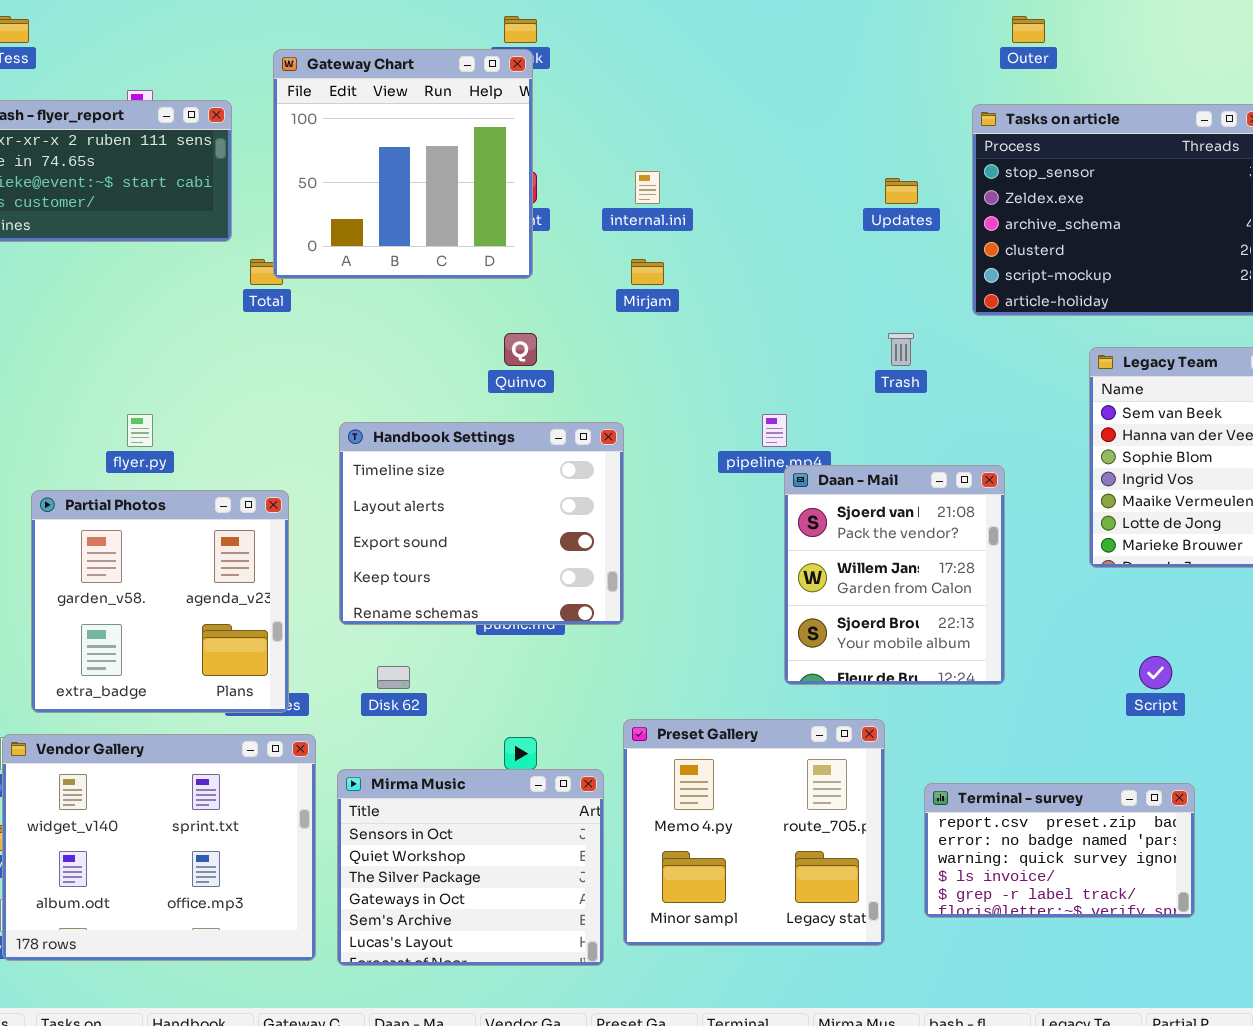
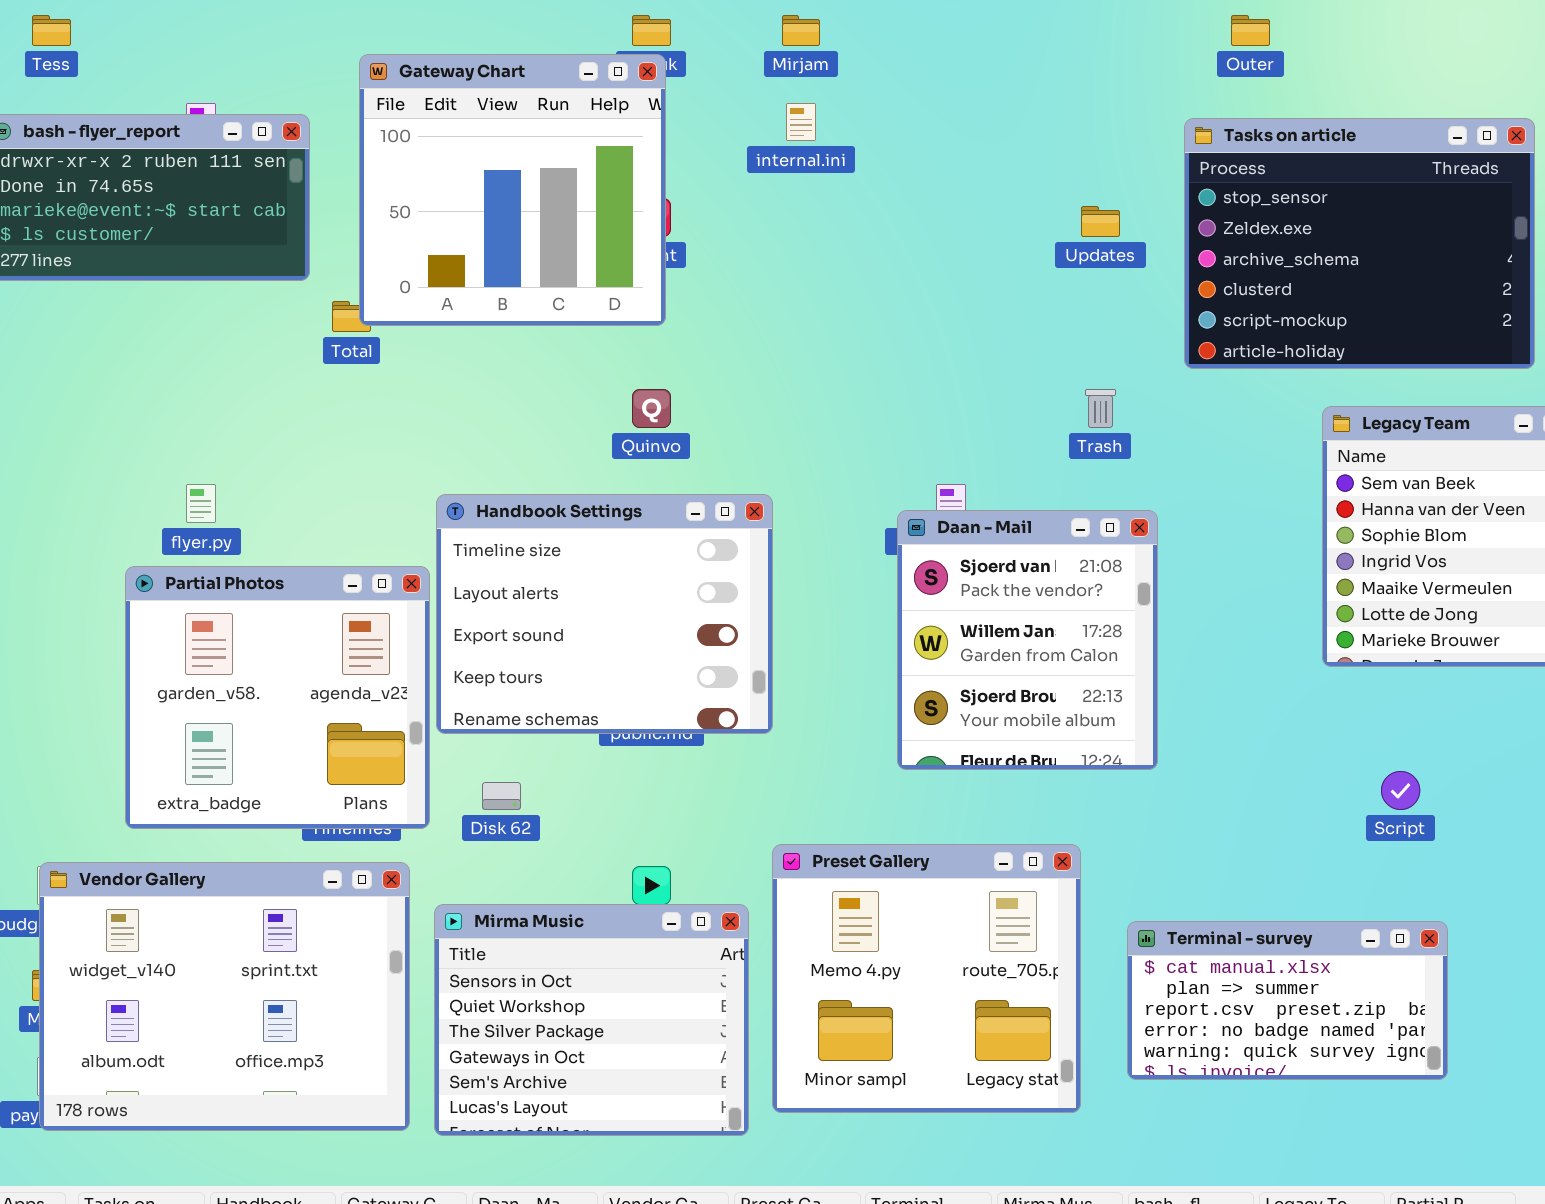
internal.ini: [635,171,660,204] -> [786,103,816,141], moved
Mirjam: [631,259,664,285] -> [782,15,820,46], moved
Daan - Mail: [784,465,1005,685] -> [897,510,1158,770], moved
Partial Photos: [31,490,289,713] -> [125,566,430,829], moved
Terminal - survey: [924,783,1195,918] -> [1127,921,1448,1080], scrolled up 2 rows

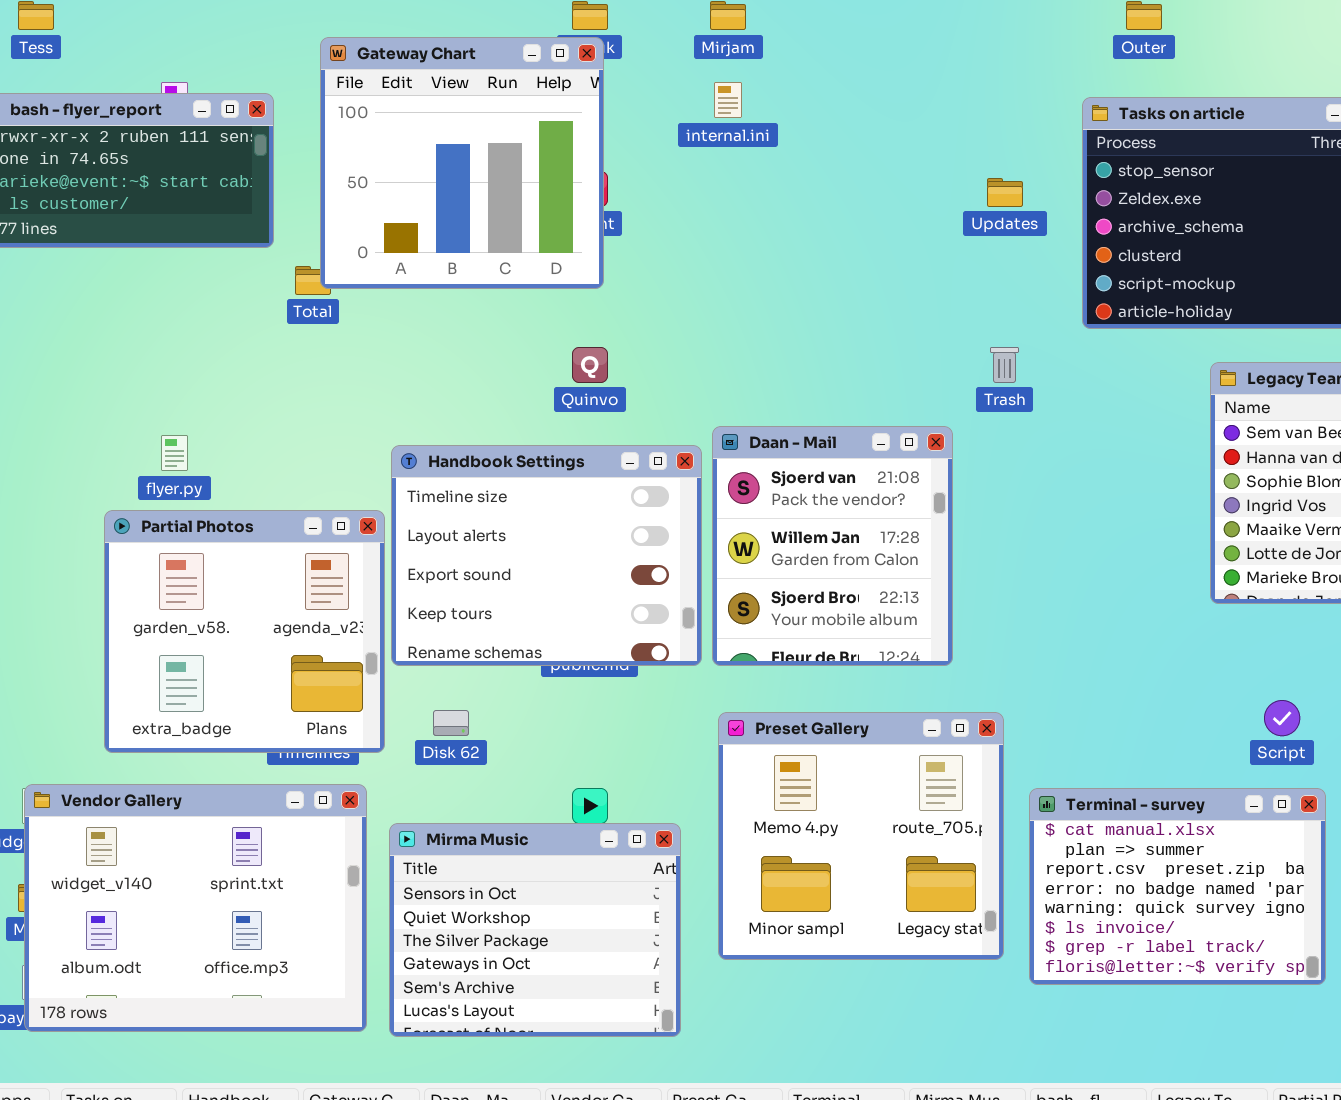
Daan - Mail: [897,510,1158,770] -> [712,426,953,666], moved
Preset Gallery: [772,844,1081,1113] -> [718,712,1004,960], moved
Terminal - survey: [1127,921,1448,1080] -> [1029,788,1326,985], resized

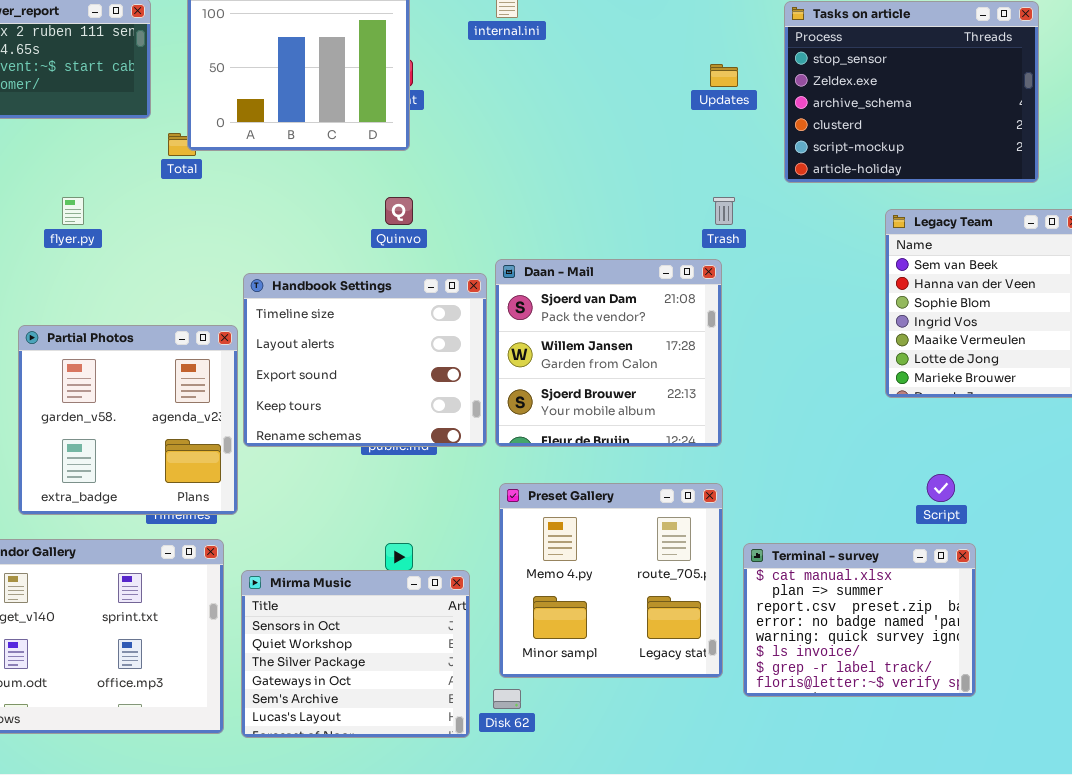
Daan - Mail: [712,426,953,666] -> [495,259,722,447], resized
flyer.py: [161,435,188,471] -> [62,197,84,225], moved
Disk 62: [433,710,469,736] -> [493,689,521,709], moved

